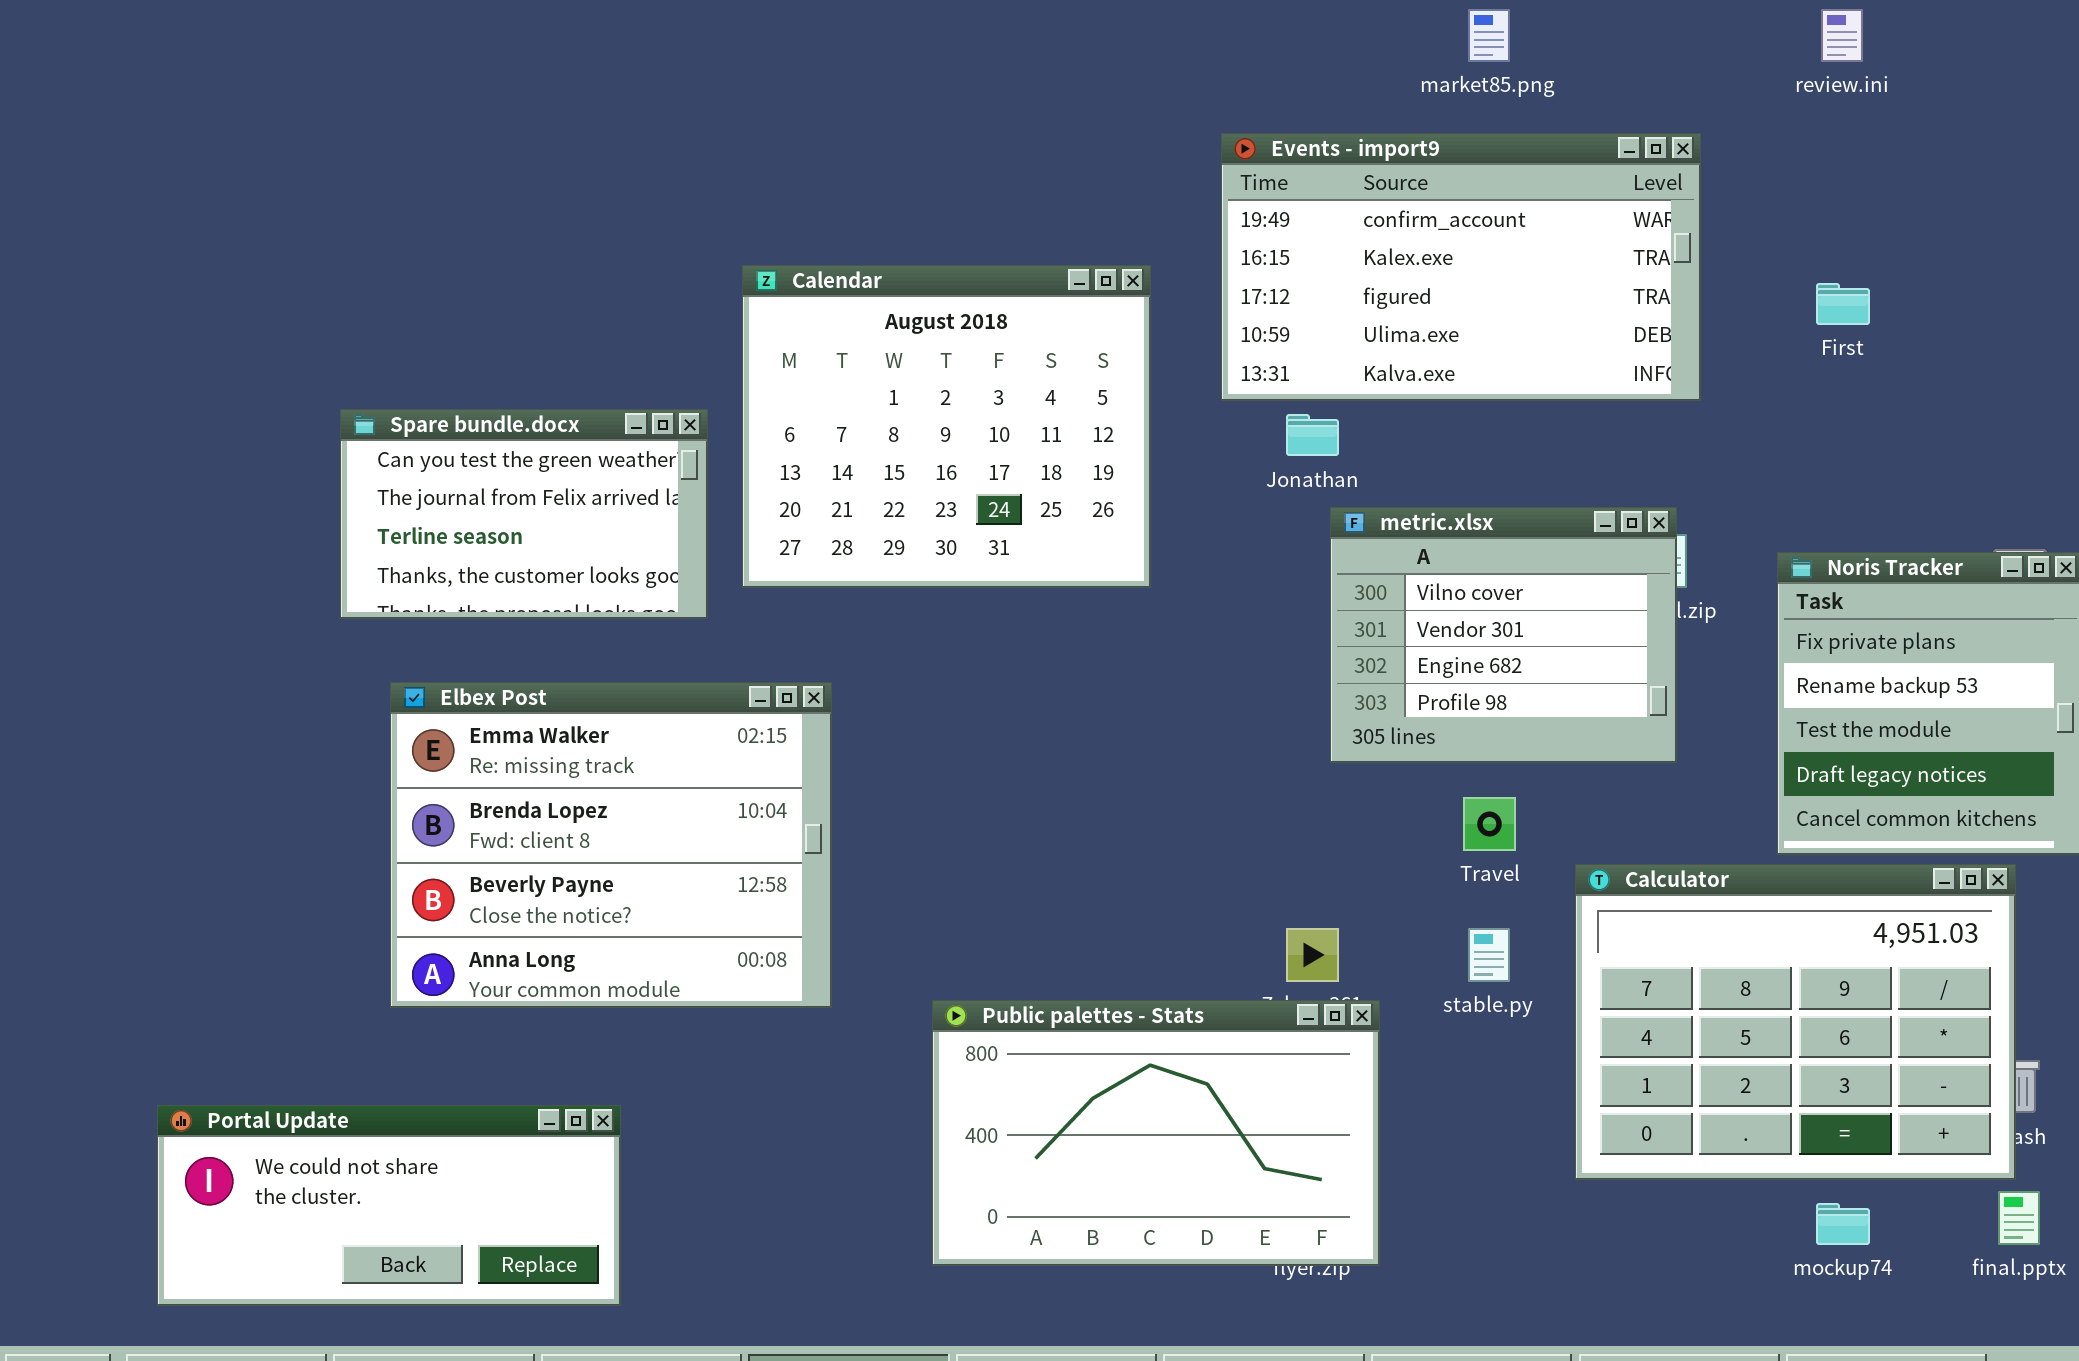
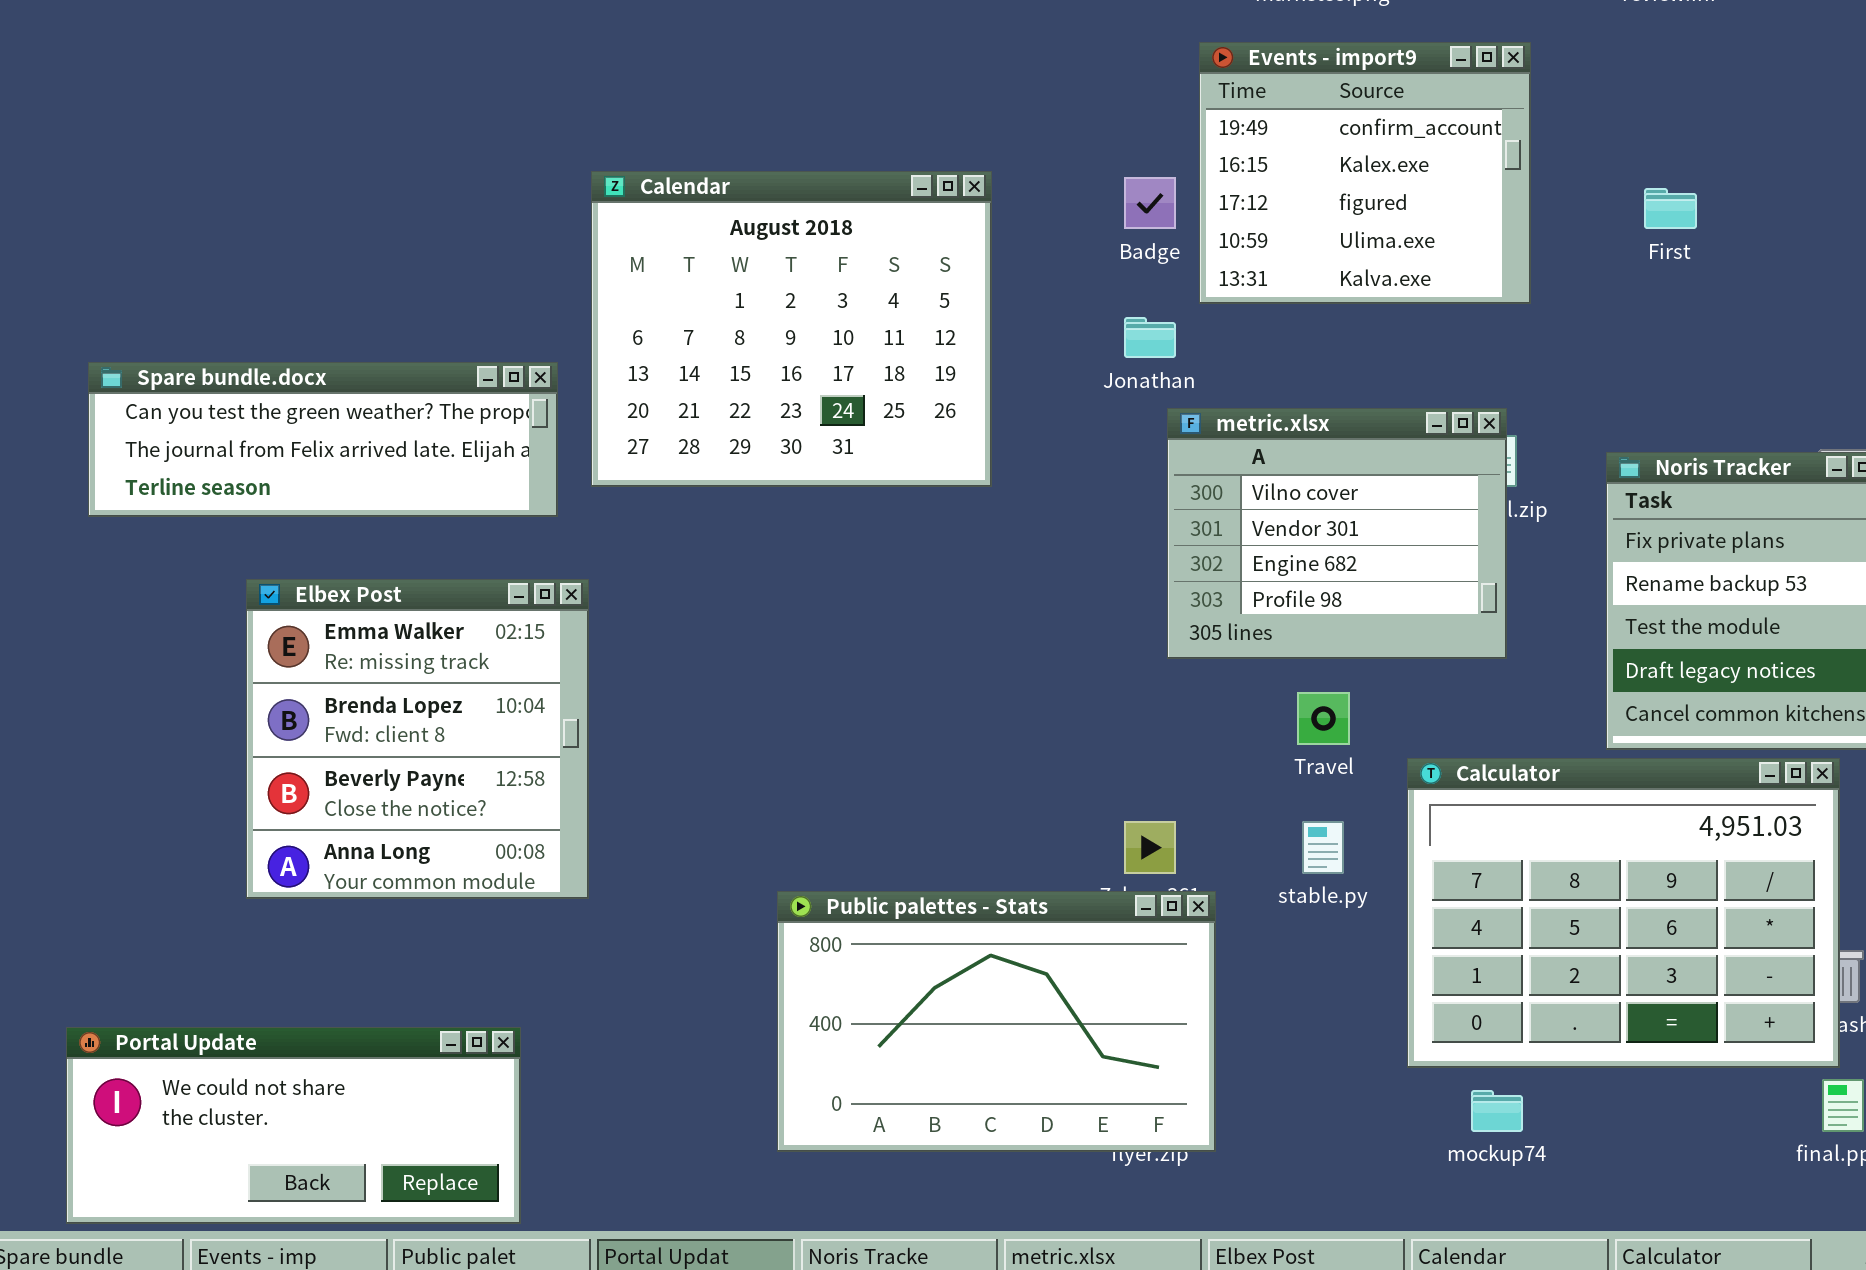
Events - import9: [1221,133,1701,401] -> [1199,42,1531,304], resized
Spare bundle.docx: [340,409,708,619] -> [88,362,558,517], resized
Elbex Post: [390,682,832,1008] -> [246,579,589,899], resized
Portal Update: [157,1105,621,1306] -> [66,1027,521,1224], moved
mockup74: [1816,1203,1870,1245] -> [1471,1090,1523,1132], moved

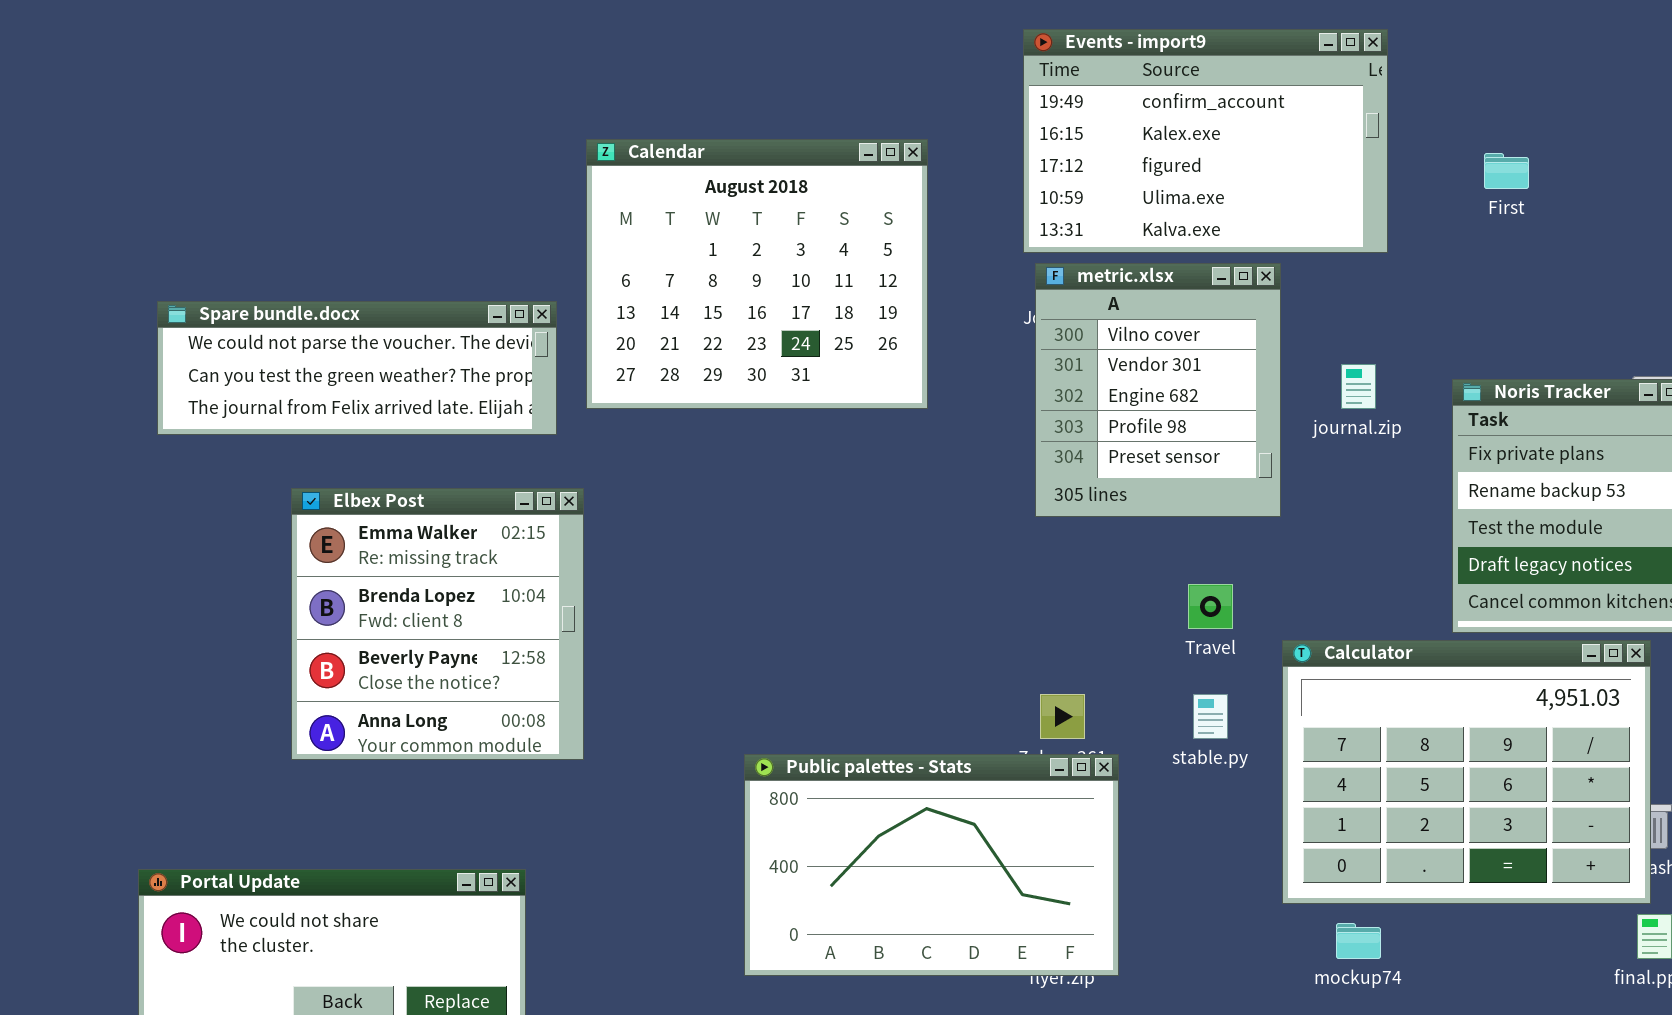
Events - import9: [1199,42,1531,304] -> [1023,29,1388,253], resized
Spare bundle.docx: [88,362,558,517] -> [157,301,557,435], scrolled up 1 row
metric.xlsx: [1167,408,1507,659] -> [1035,263,1281,517], moved, resized

